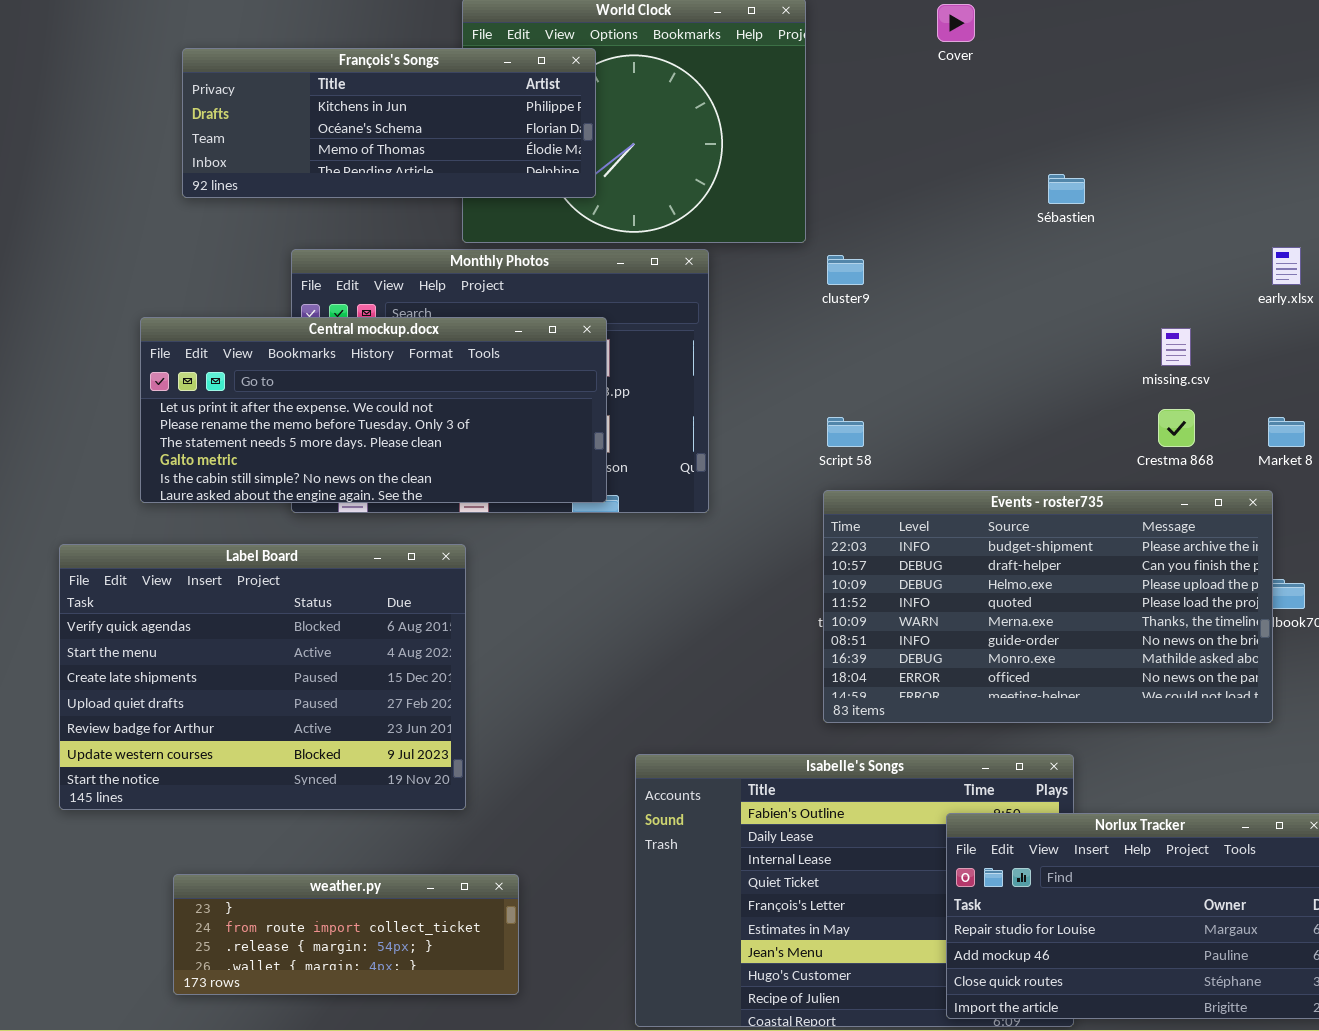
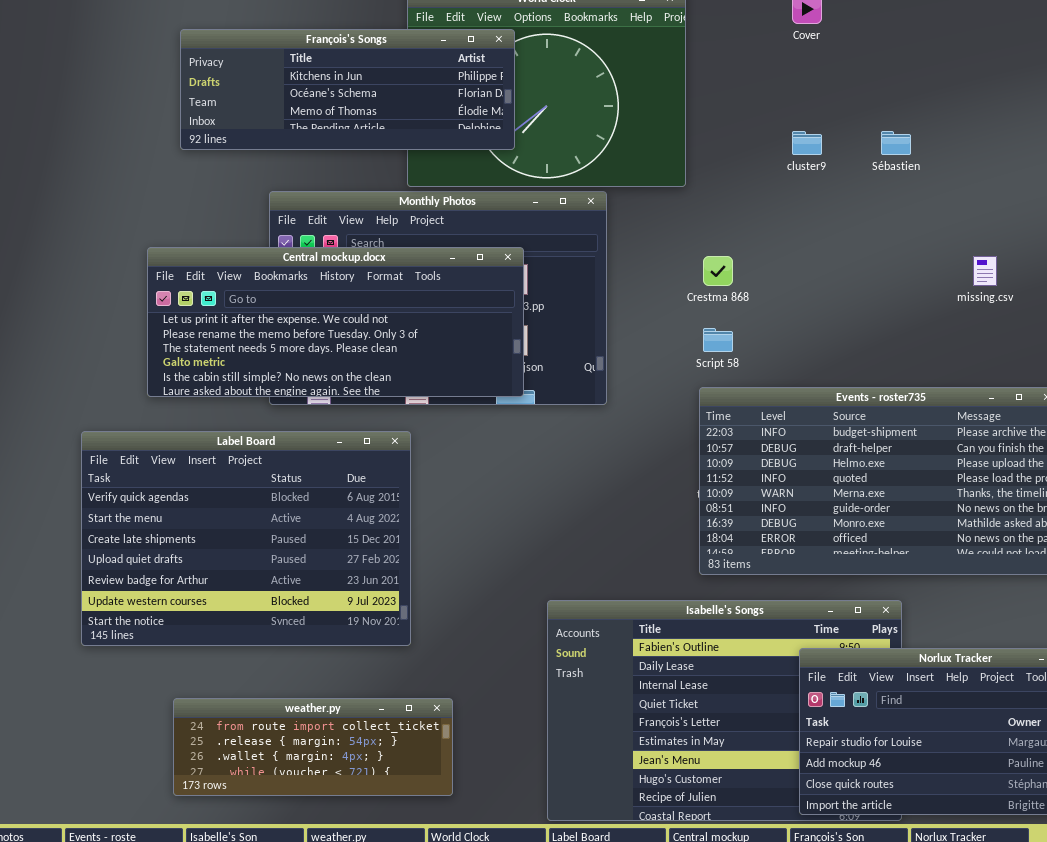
cluster9: [827,255,864,285] -> [792,131,822,155], moved
Crestma 868: [1158,409,1195,447] -> [703,256,733,286], moved
weather.py: [173,874,519,995] -> [173,698,453,796], scrolled down 1 row

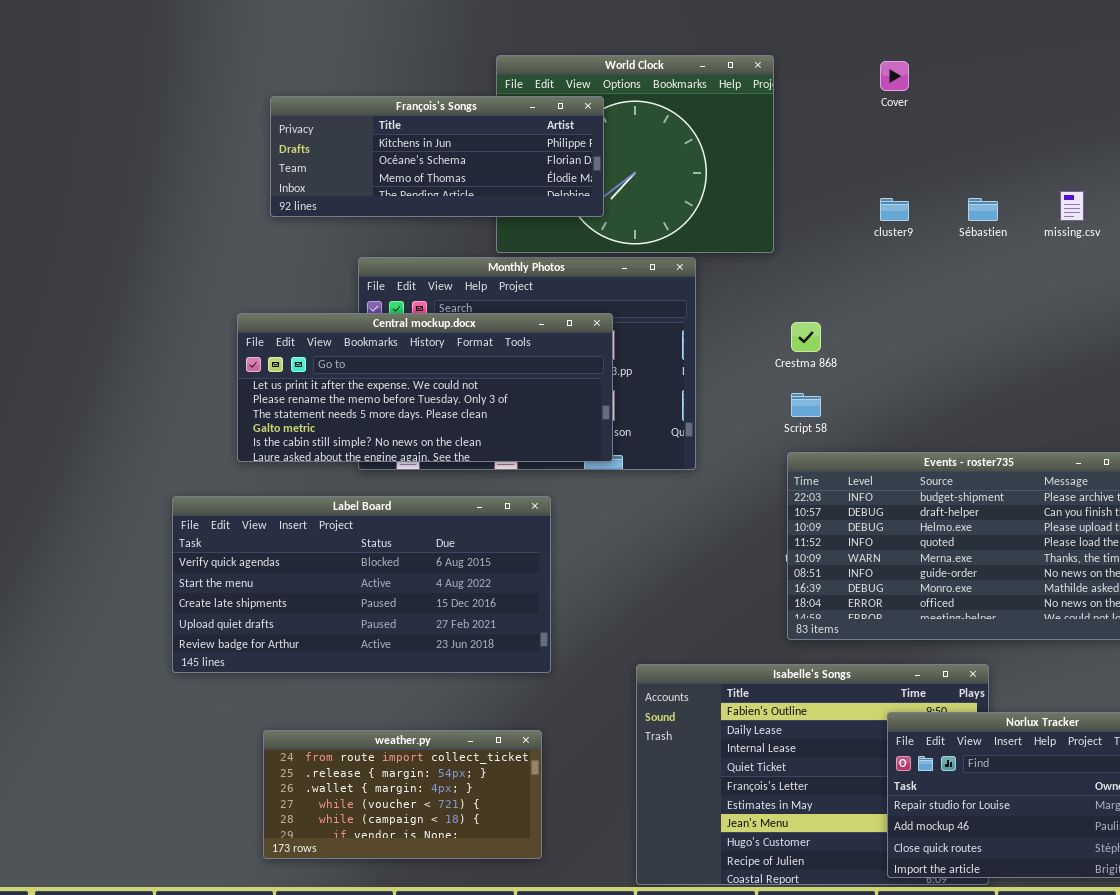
missing.csv: [973,256,997,286] -> [1060,191,1084,221], moved
Label Board: [81,431,411,646] -> [172,496,551,673], resized
weather.py: [173,698,453,796] -> [263,730,542,859], resized

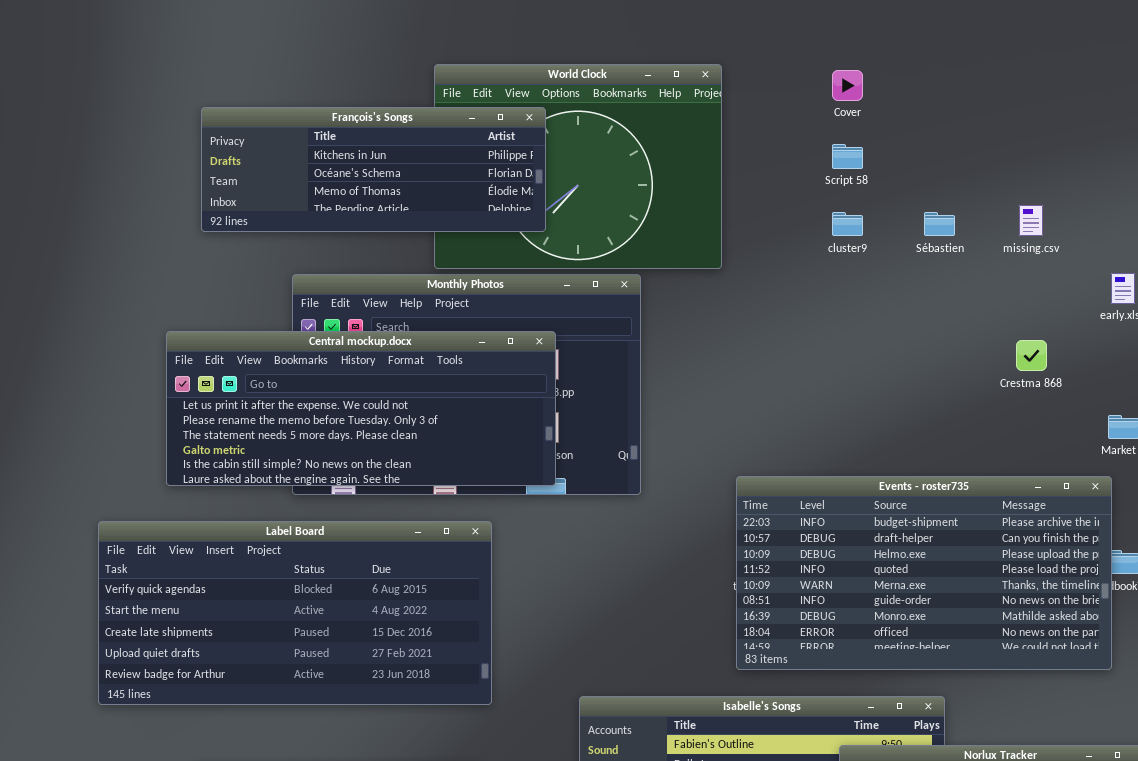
Crestma 868: [791,322,821,352] -> [1016,340,1047,371], moved
Script 58: [791,393,821,417] -> [832,144,863,169], moved

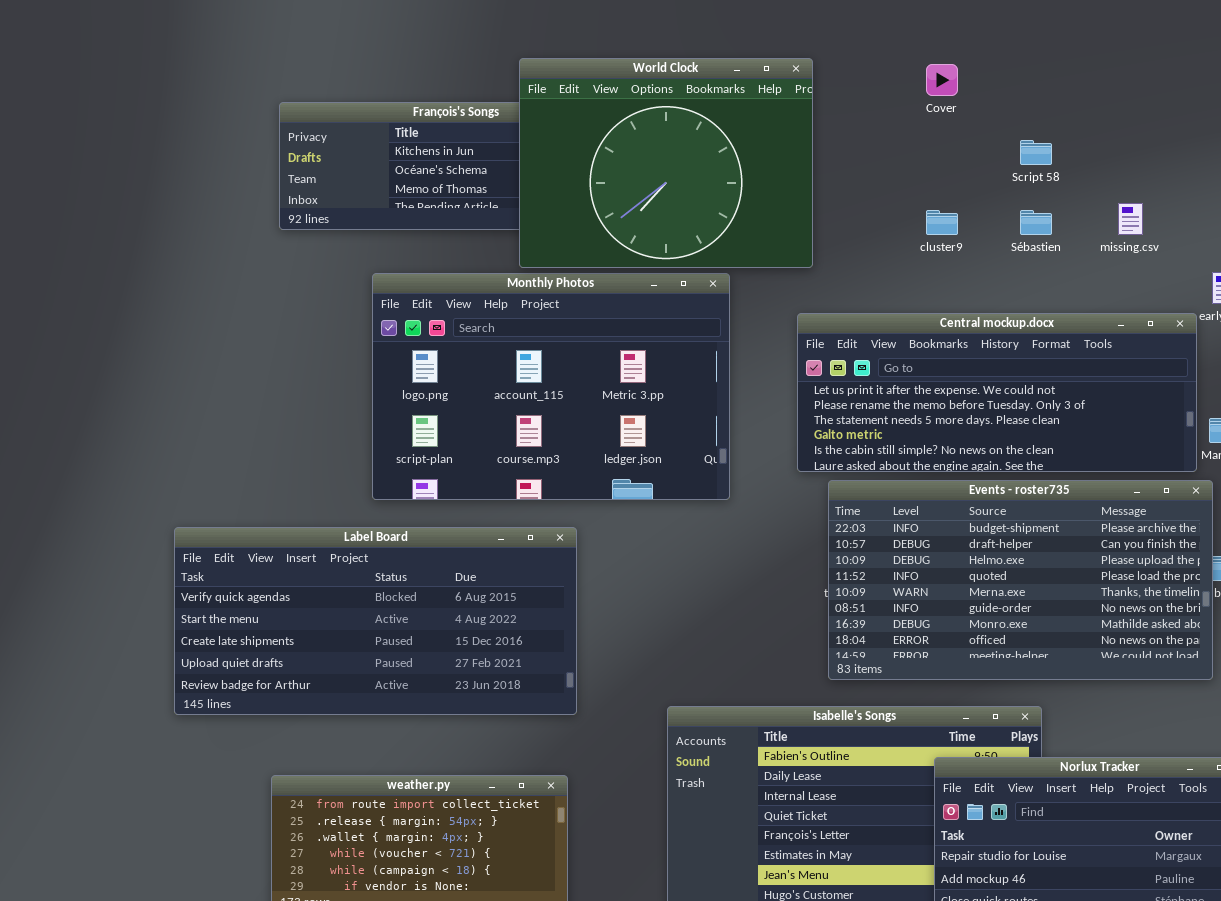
World Clock: [434,64,722,269] -> [519,58,813,268], raised
Script 58: [832,144,863,169] -> [1020,140,1052,165], moved
Central mockup.docx: [166,331,556,486] -> [797,313,1197,472], moved

